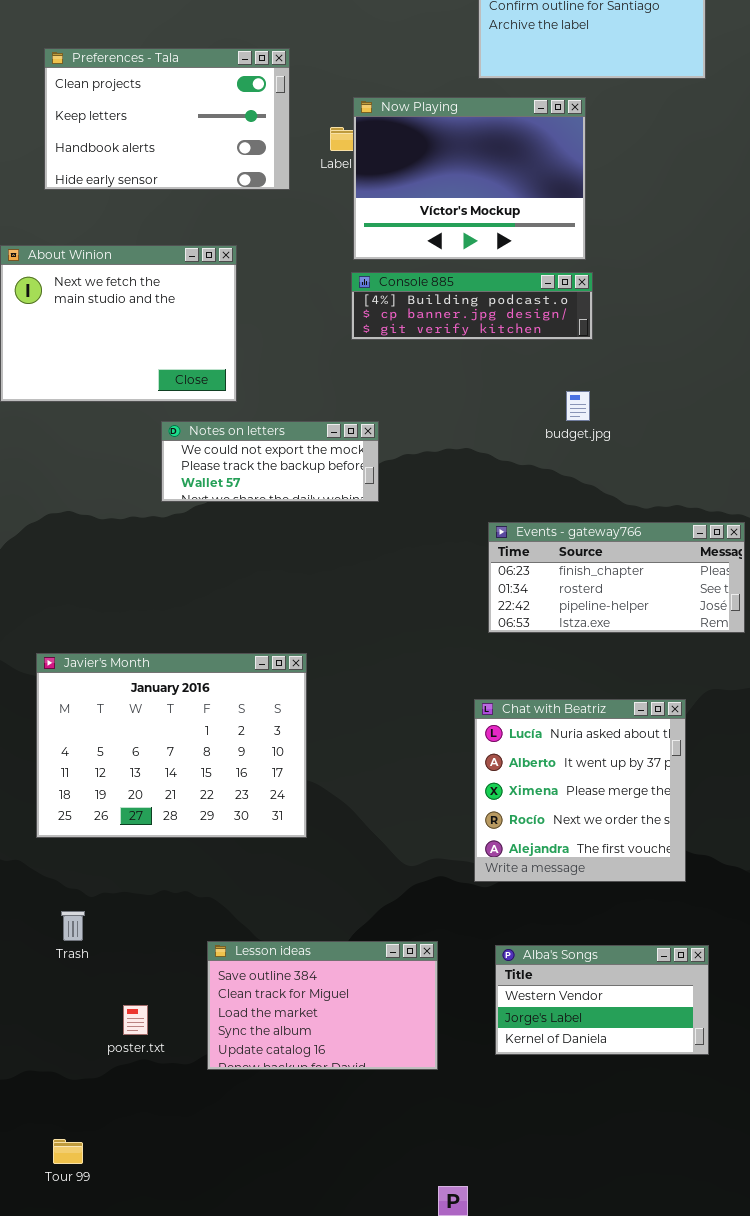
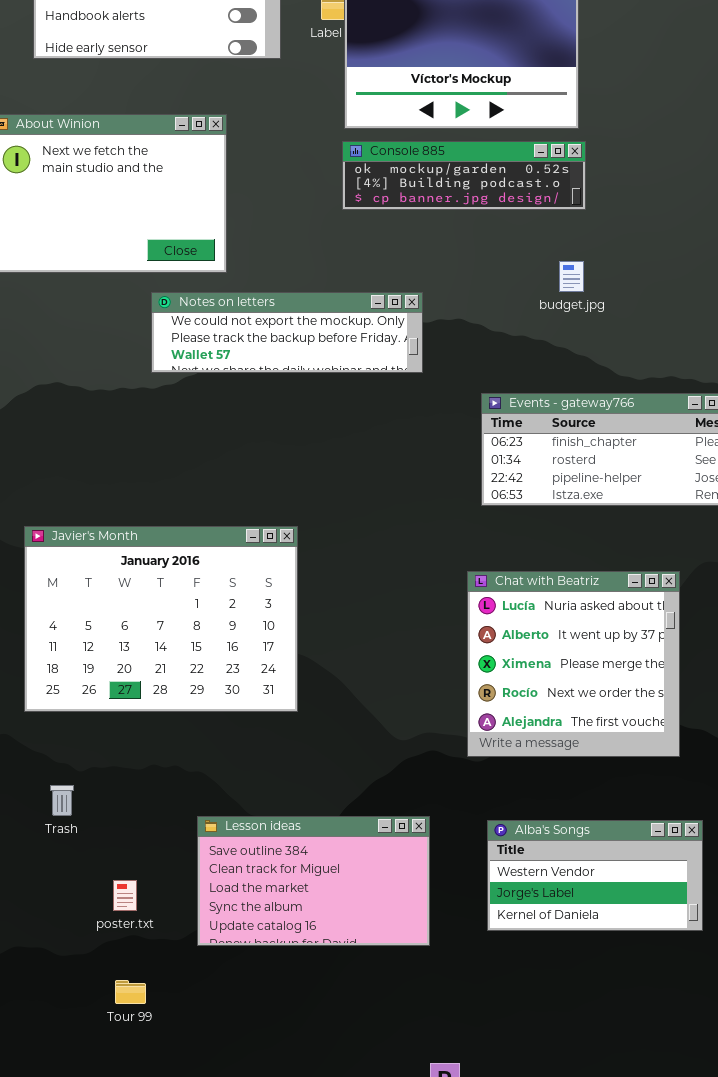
Console 885: [351,272,593,340] -> [342,141,586,210], scrolled up 1 row
Notes on letters: [161,421,379,502] -> [151,292,423,373], resized
Tour 99: [53,1139,83,1164] -> [115,980,146,1004], moved

